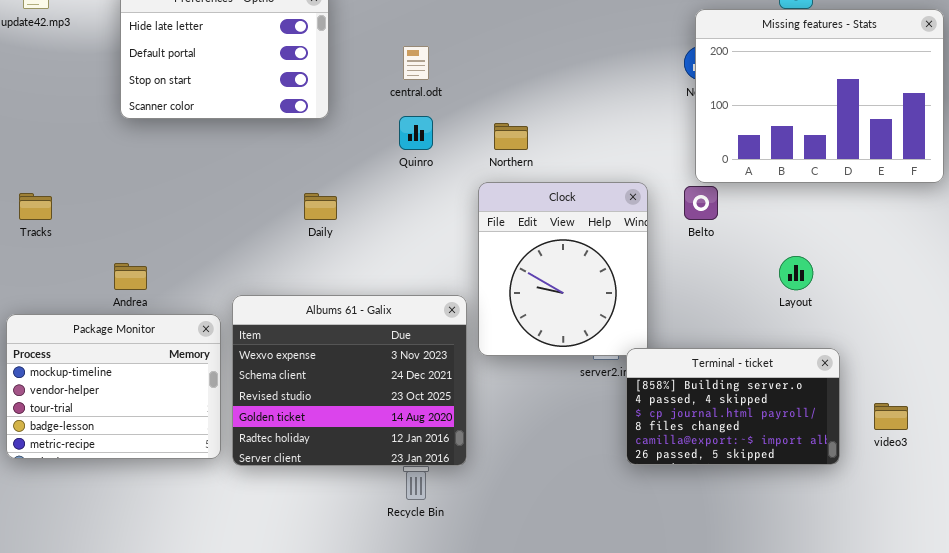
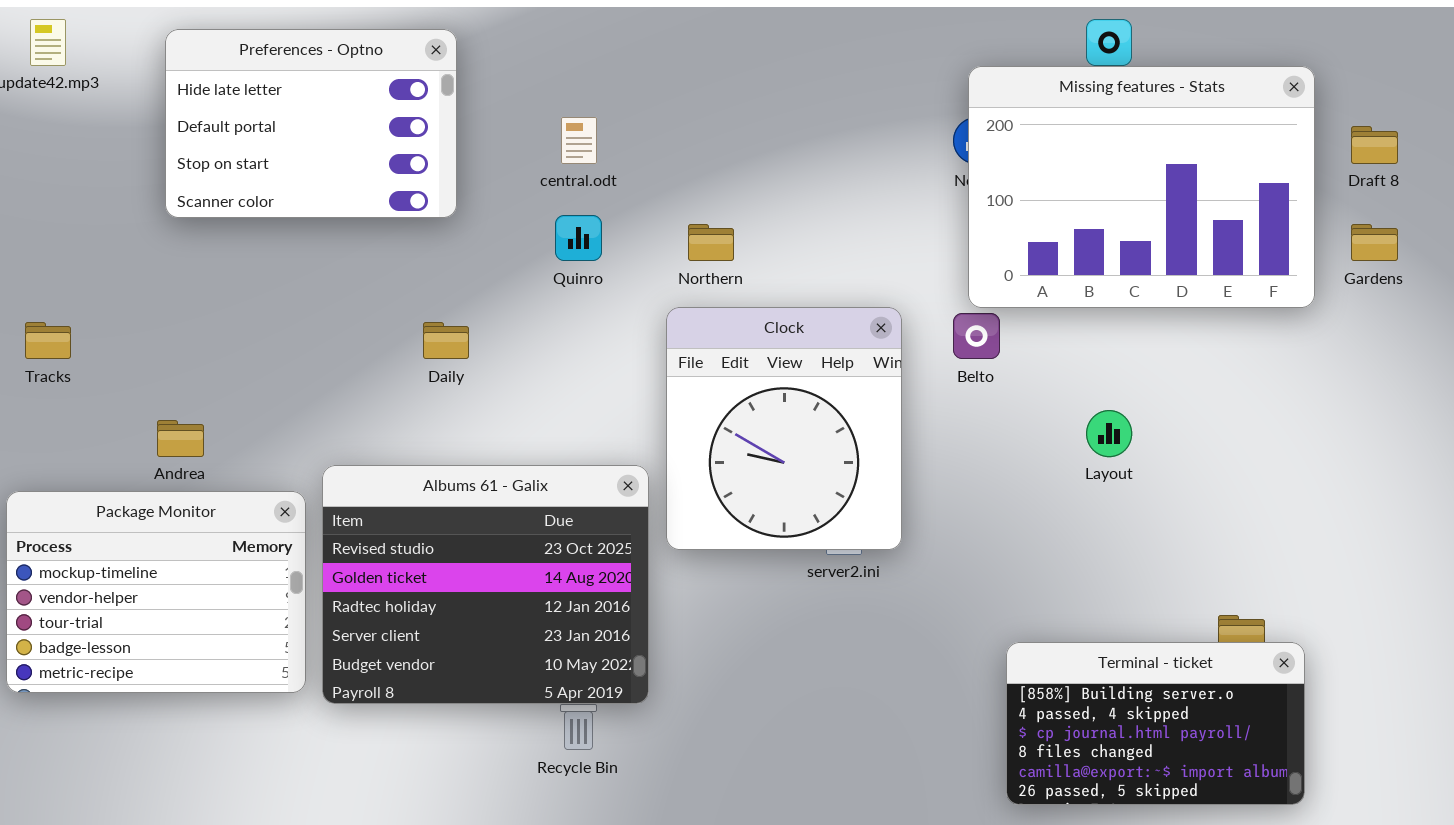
Albums 61 - Galix: [232,295,467,466] -> [322,465,649,704], scrolled down 2 rows
Terminal - ticket: [626,348,840,465] -> [1006,642,1305,805], moved

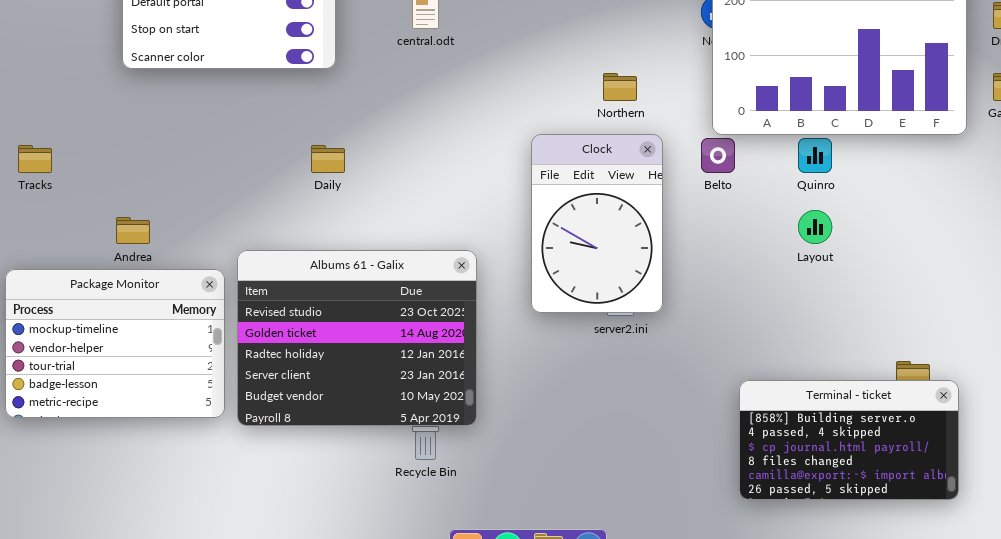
Quinro: [555,215,602,261] -> [798,138,832,173], moved
Northern: [688,224,734,261] -> [603,73,637,101], moved
Clock: [666,307,902,550] -> [531,134,663,313], resized

